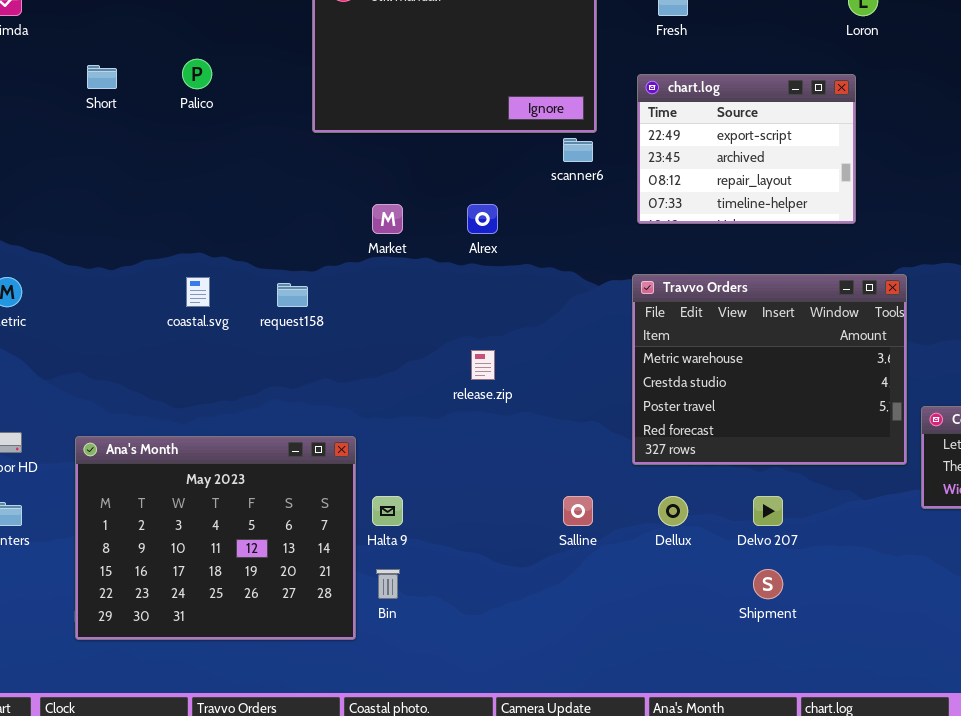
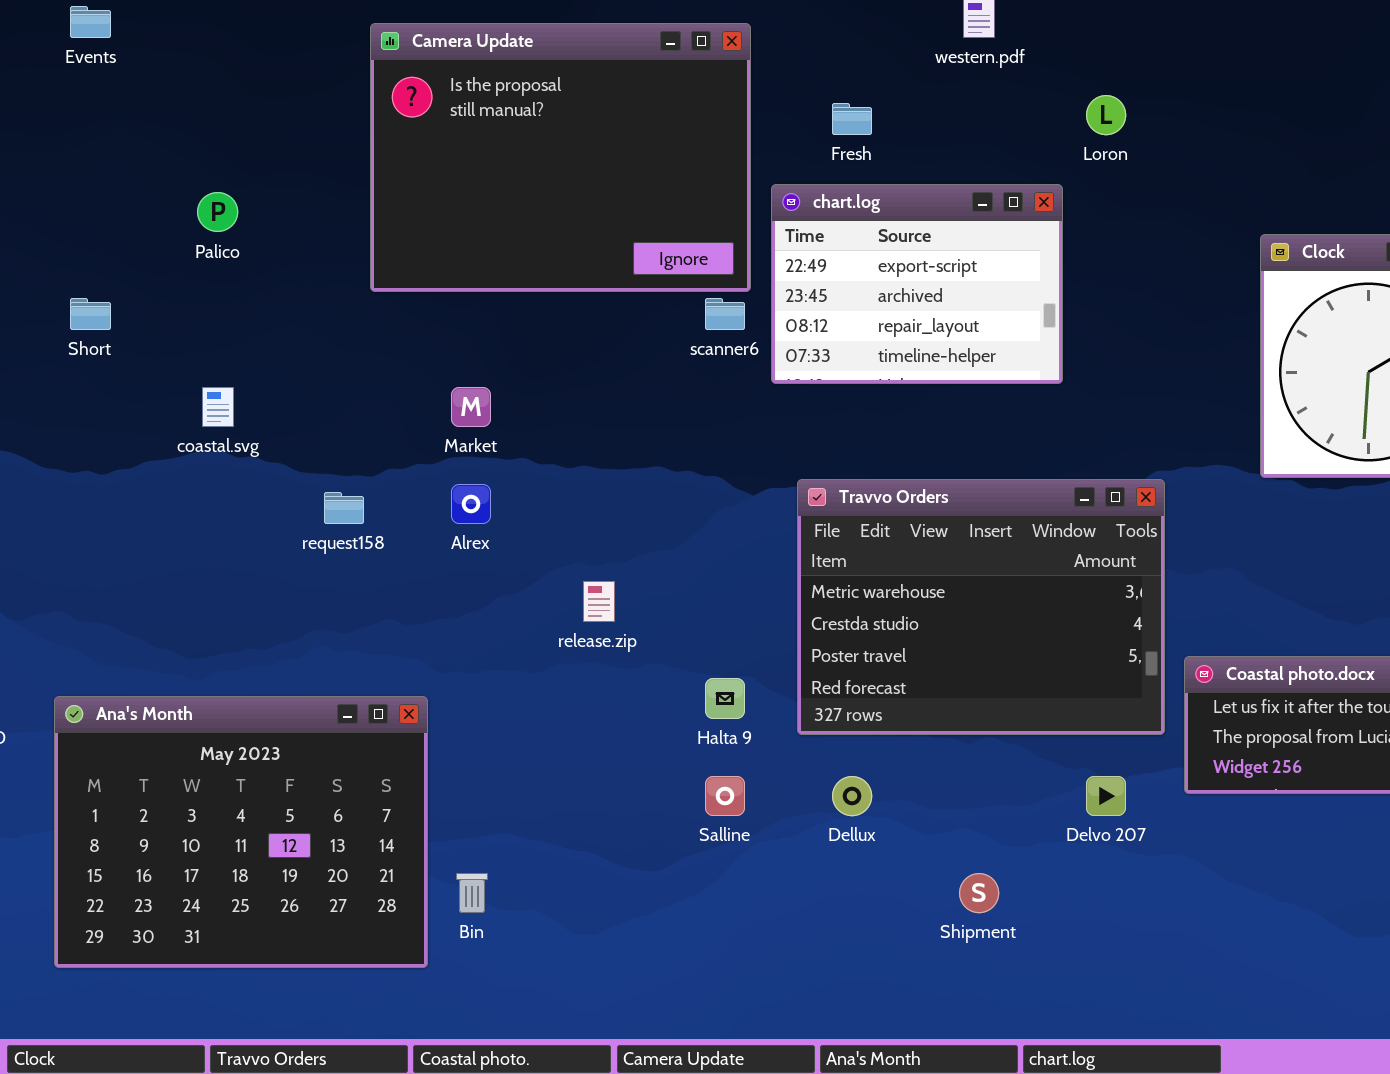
Short: [87,65,117,89] -> [70,298,111,330], moved
chart.log: [637,74,856,224] -> [771,184,1063,384], moved
Alrex: [467,204,498,234] -> [451,484,491,524], moved
coastal.svg: [186,277,210,307] -> [202,387,234,427], moved
Halta 9: [372,496,403,526] -> [705,678,745,719], moved
Delvo 207: [753,496,783,526] -> [1086,776,1126,816], moved

